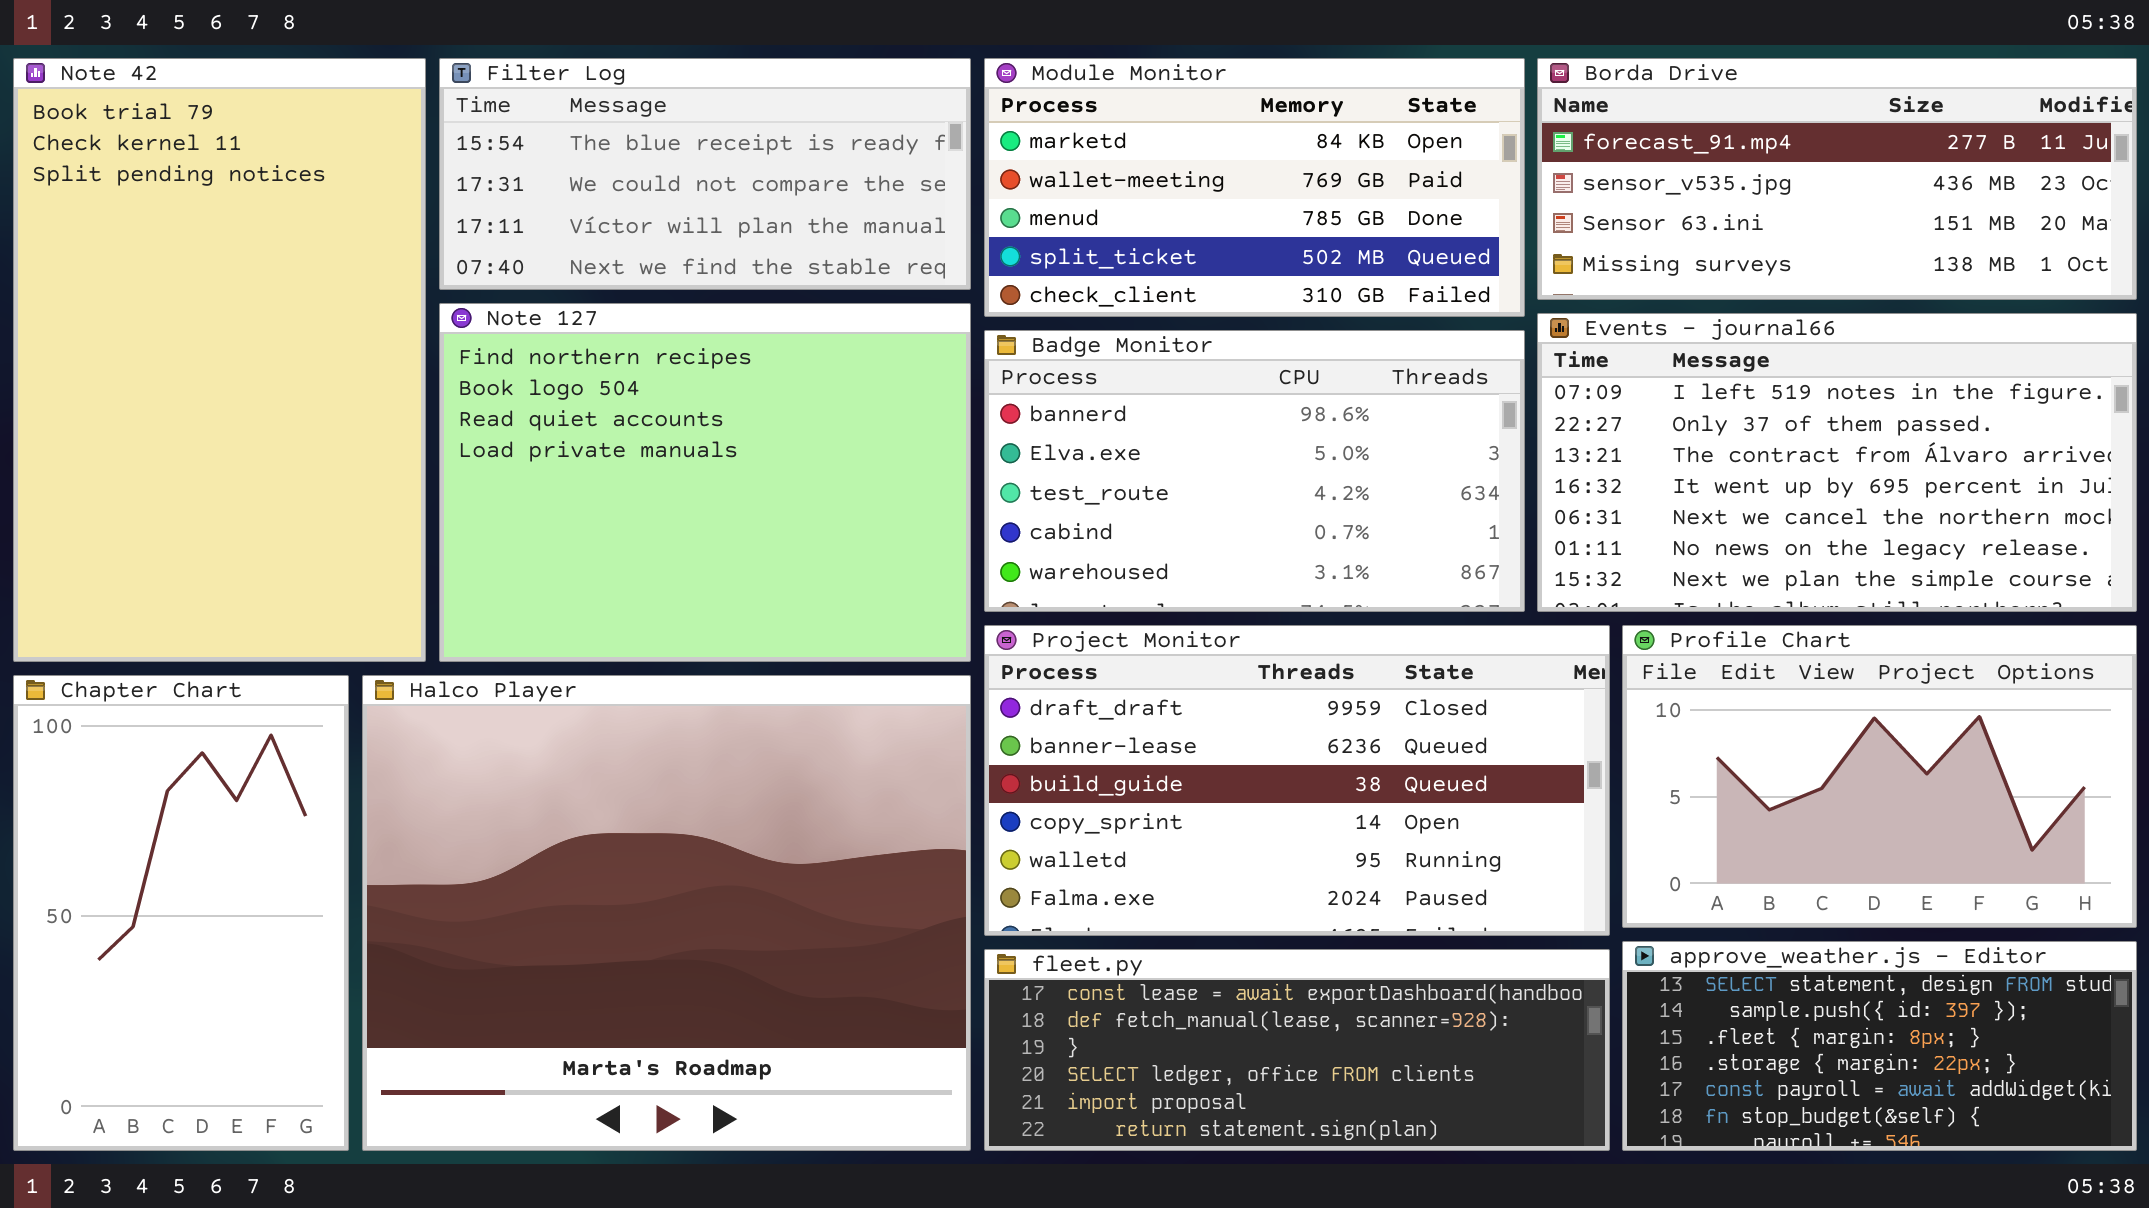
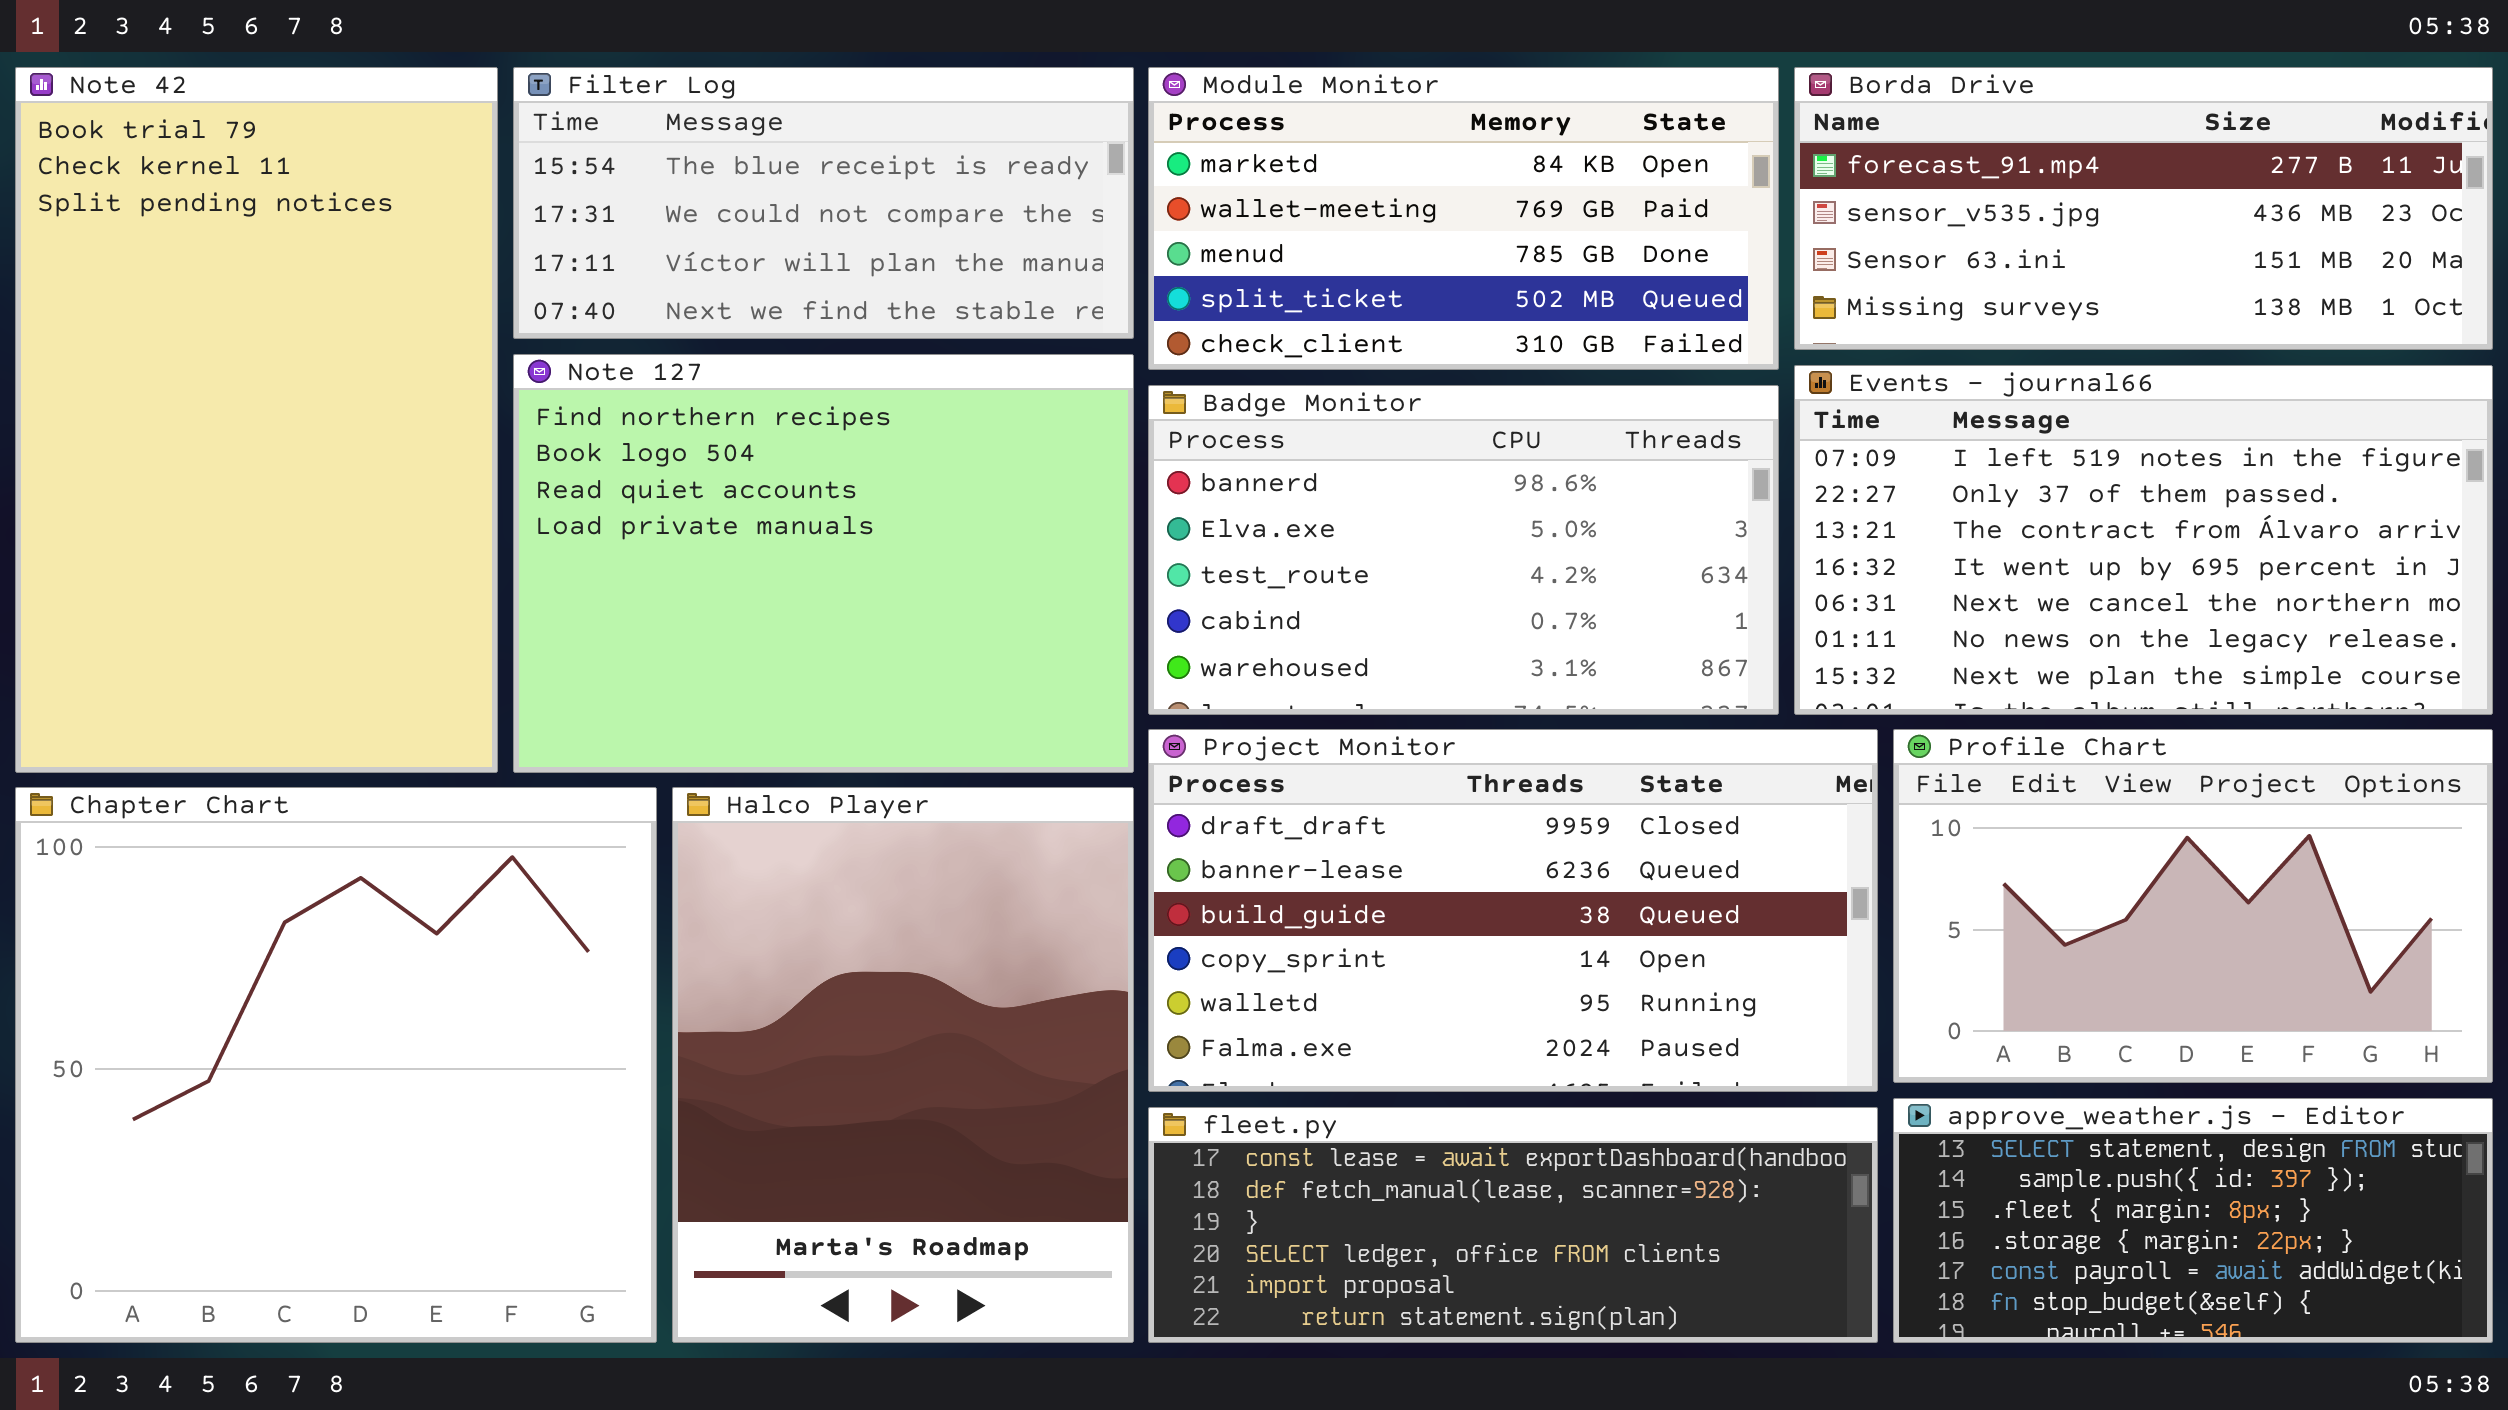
Chapter Chart: [13,675,349,1151] -> [15,787,657,1343], resized
Halco Player: [362,675,971,1151] -> [672,787,1134,1343], resized

